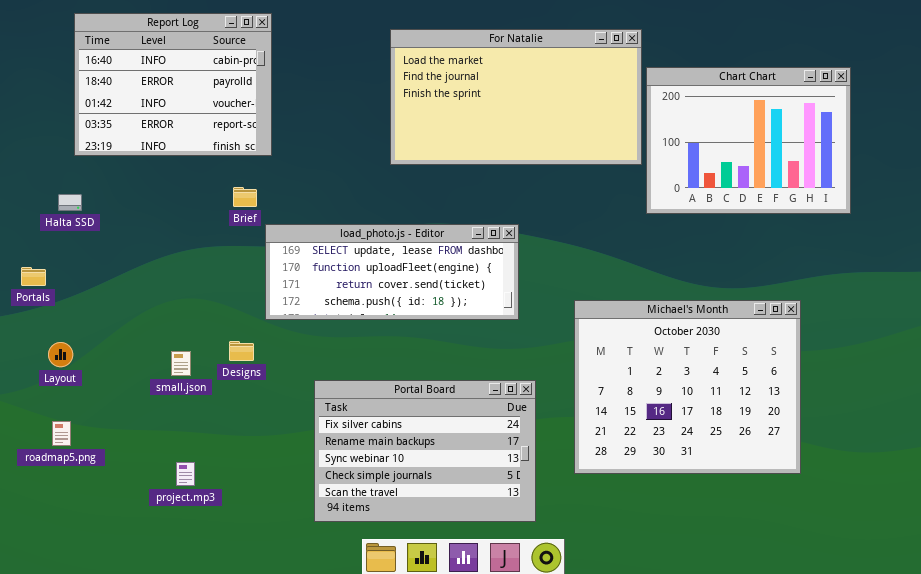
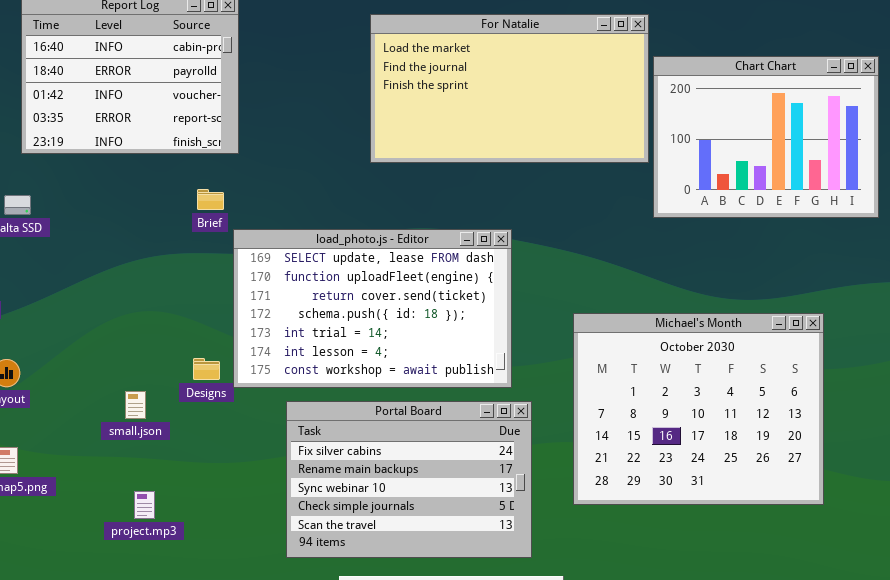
load_photo.js - Editor: [265,224,519,320] -> [233,229,512,388], resized
small.json: [171,351,191,376] -> [125,391,146,419], moved

